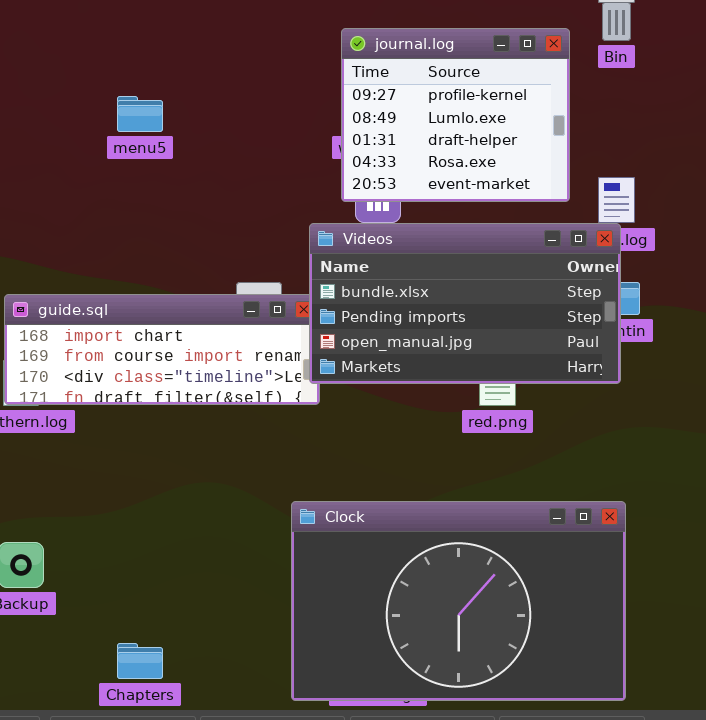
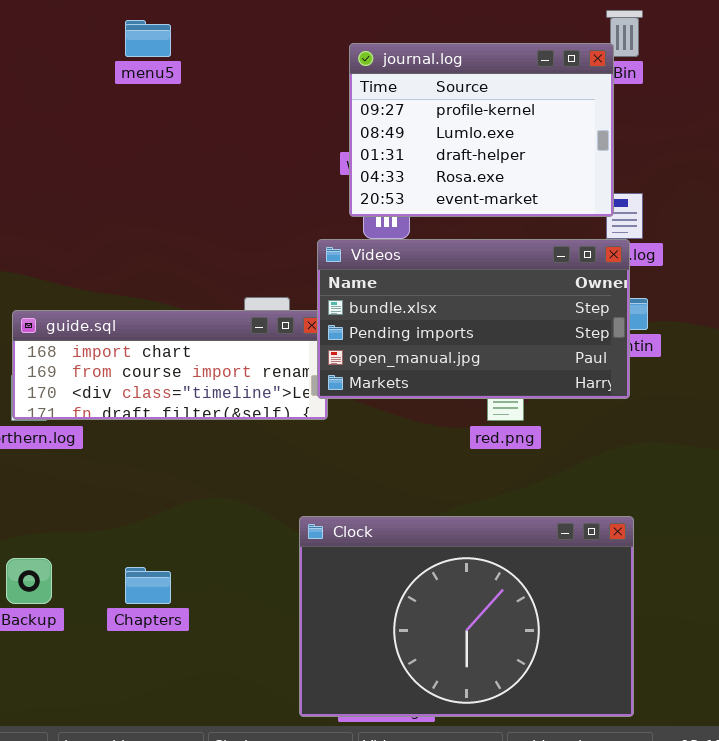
journal.log: [341,28,570,202] -> [349,43,614,217], resized
menu5: [117,96,163,132] -> [125,20,171,57], moved
Chapters: [117,643,163,679] -> [125,567,171,604], moved

